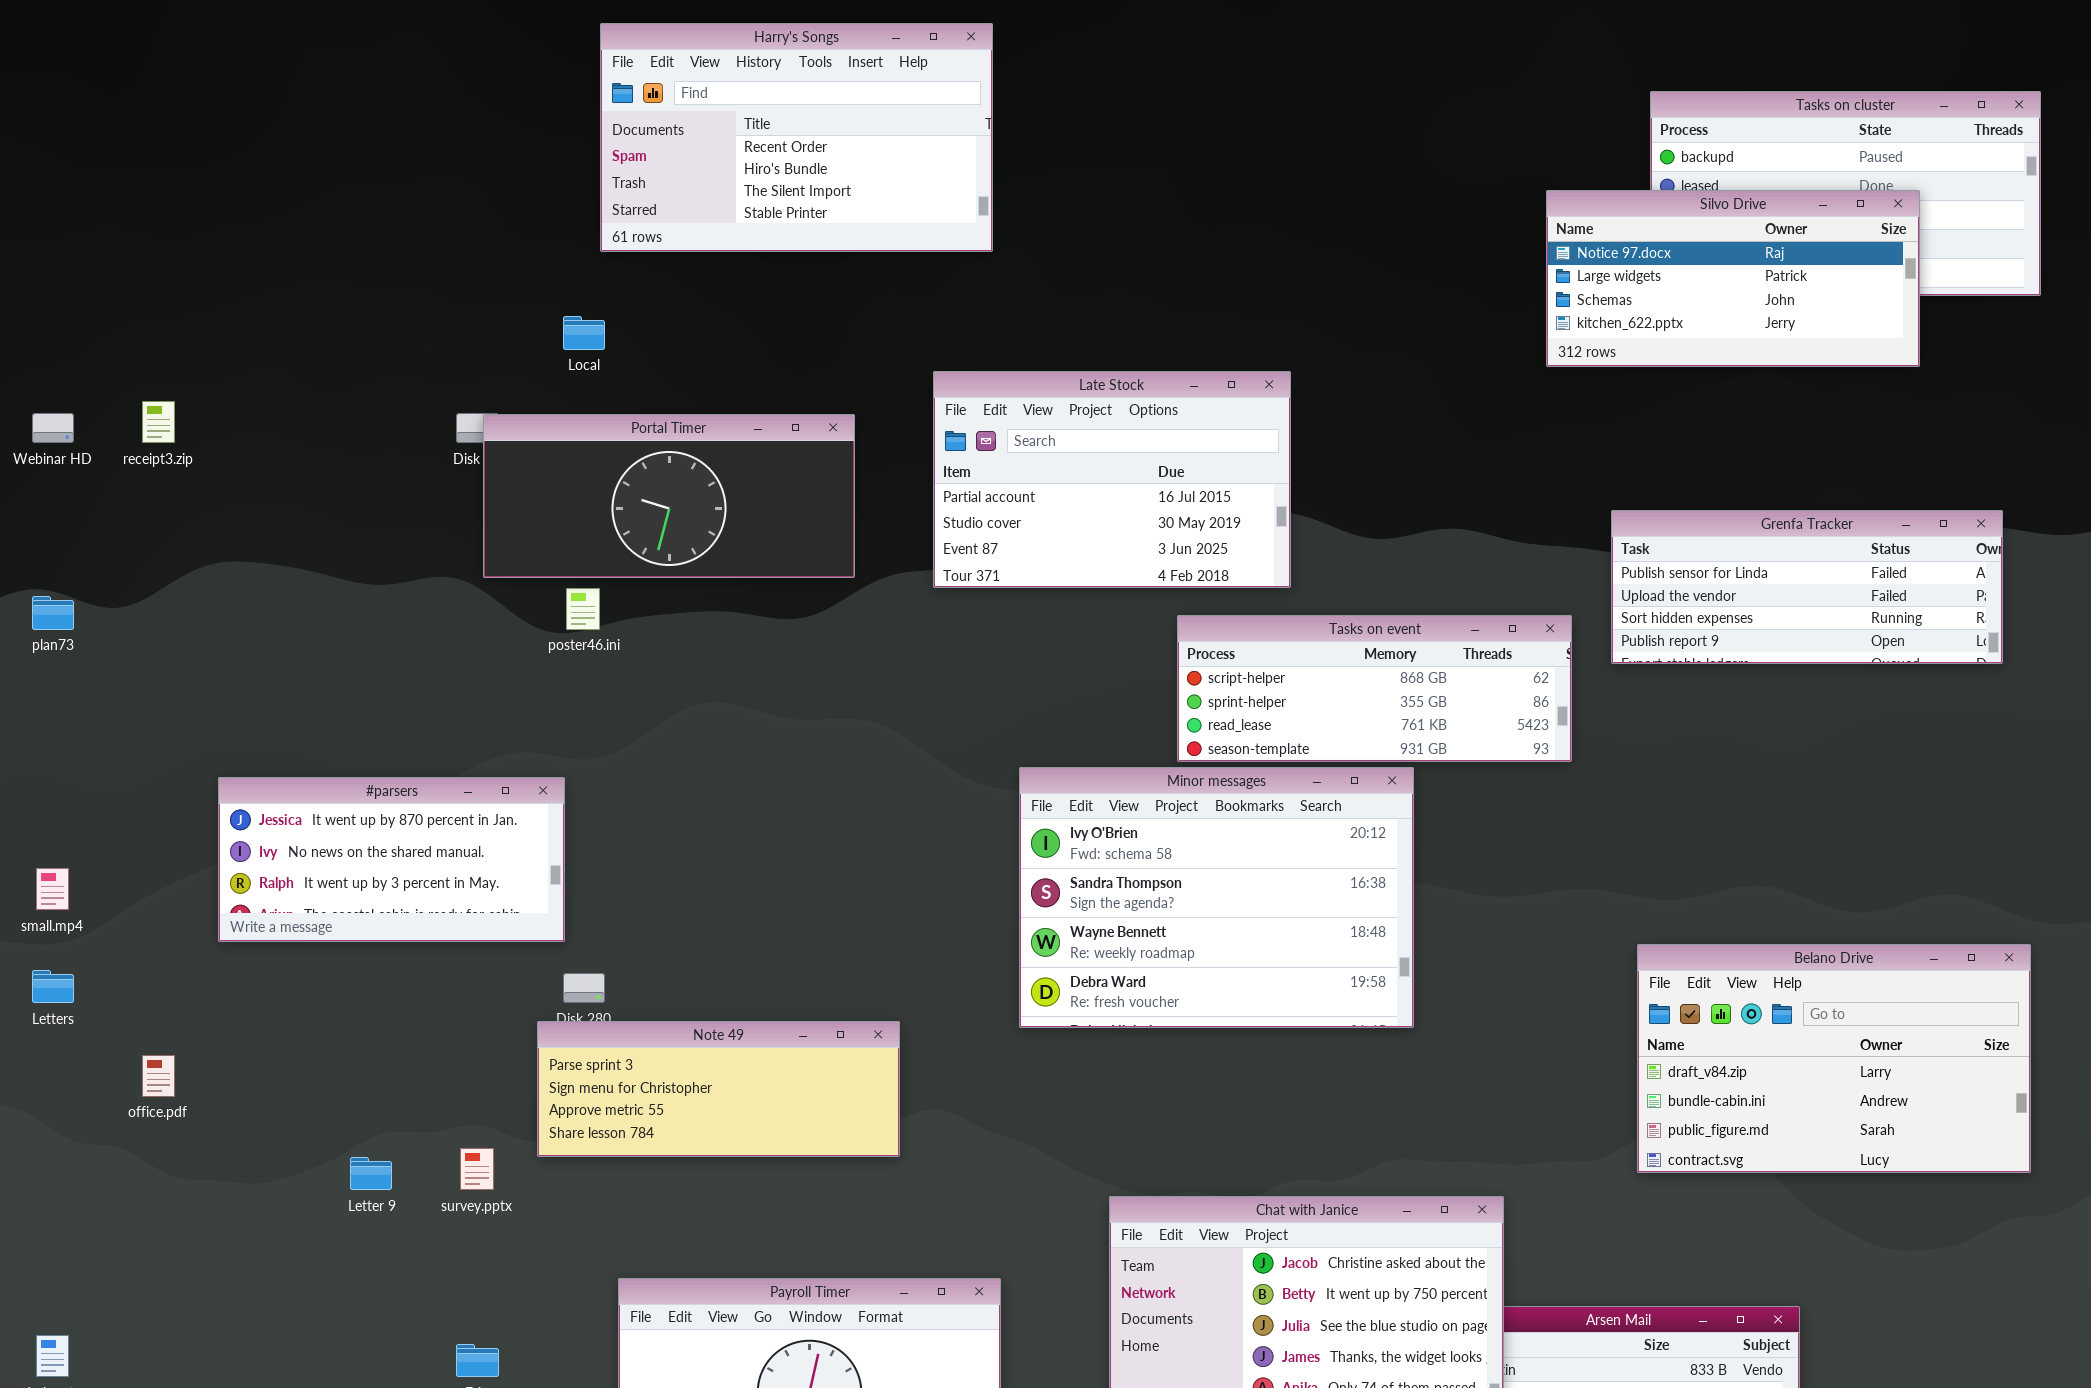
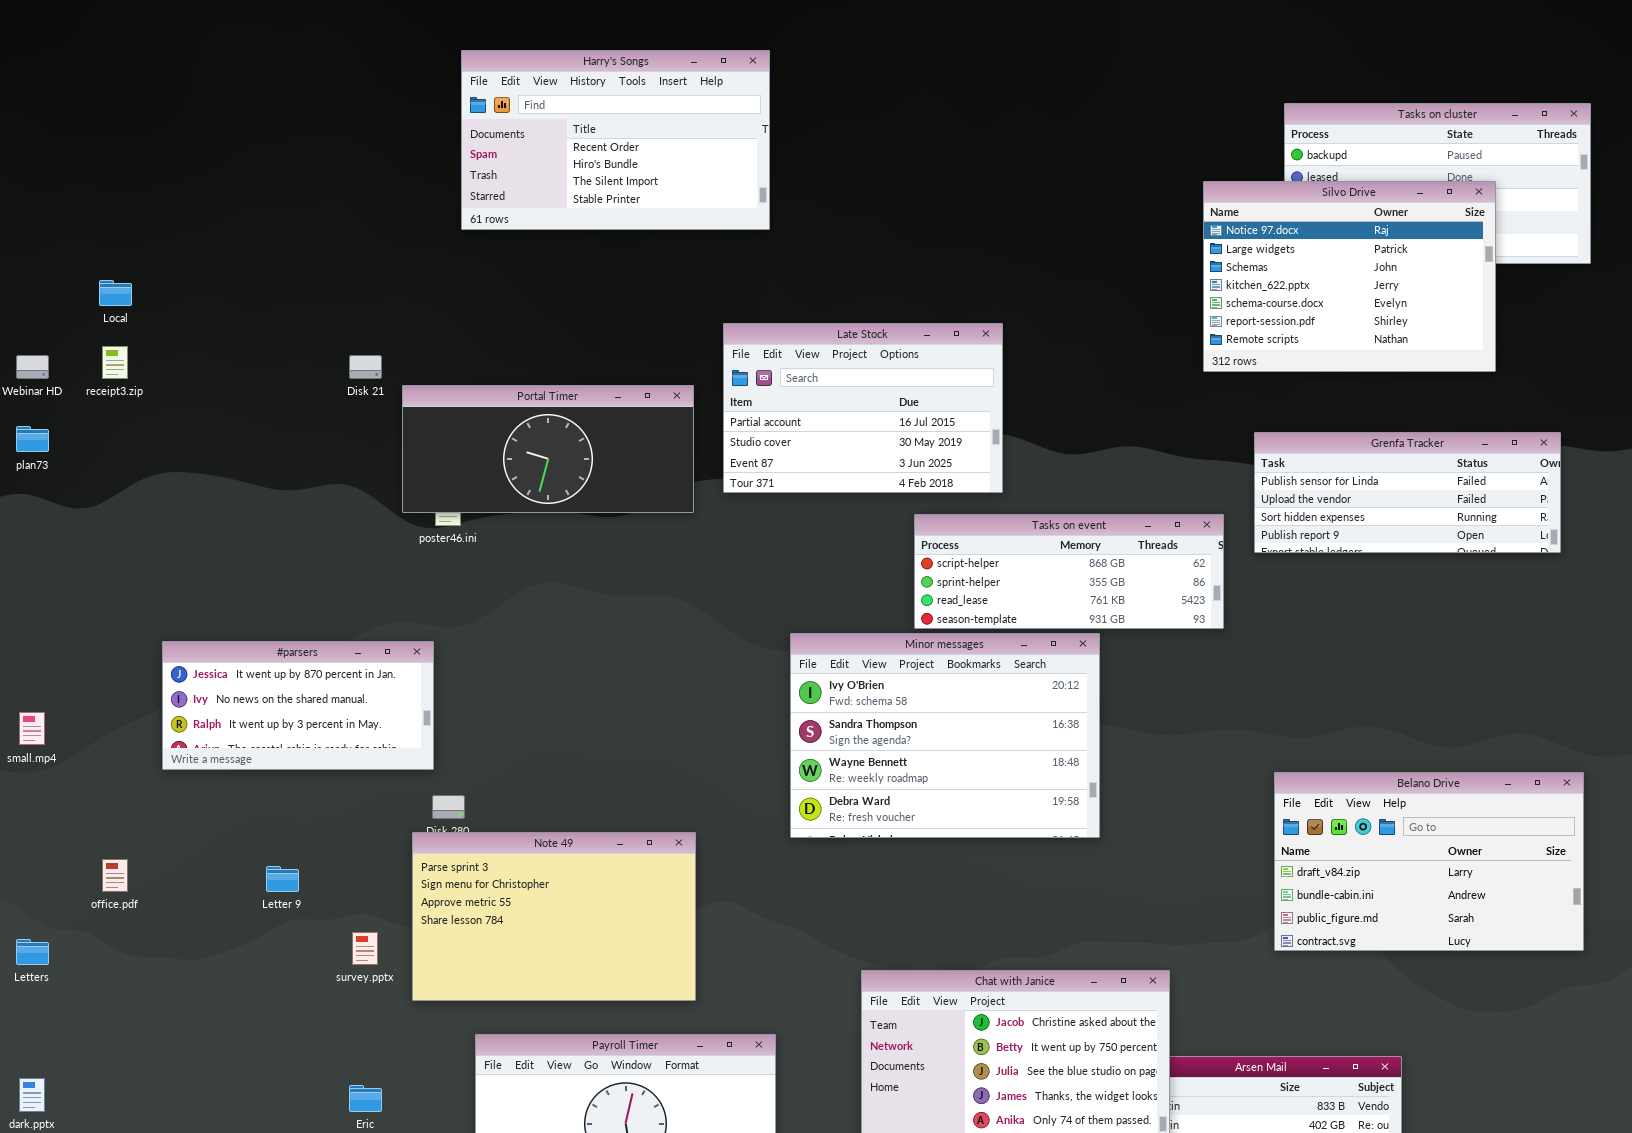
Silvo Drive: [1546,190,1920,367] -> [1203,181,1496,372], resized
Local: [563,316,605,350] -> [99,280,132,306], moved
Portal Timer: [483,414,855,578] -> [402,385,694,513], moved
plan73: [32,596,74,630] -> [16,426,49,452], moved
Letters: [32,970,74,1003] -> [16,939,49,965], moved
Note 49: [537,1021,900,1157] -> [412,832,696,1001], resized
Letter 9: [350,1157,392,1190] -> [266,866,299,892], moved

